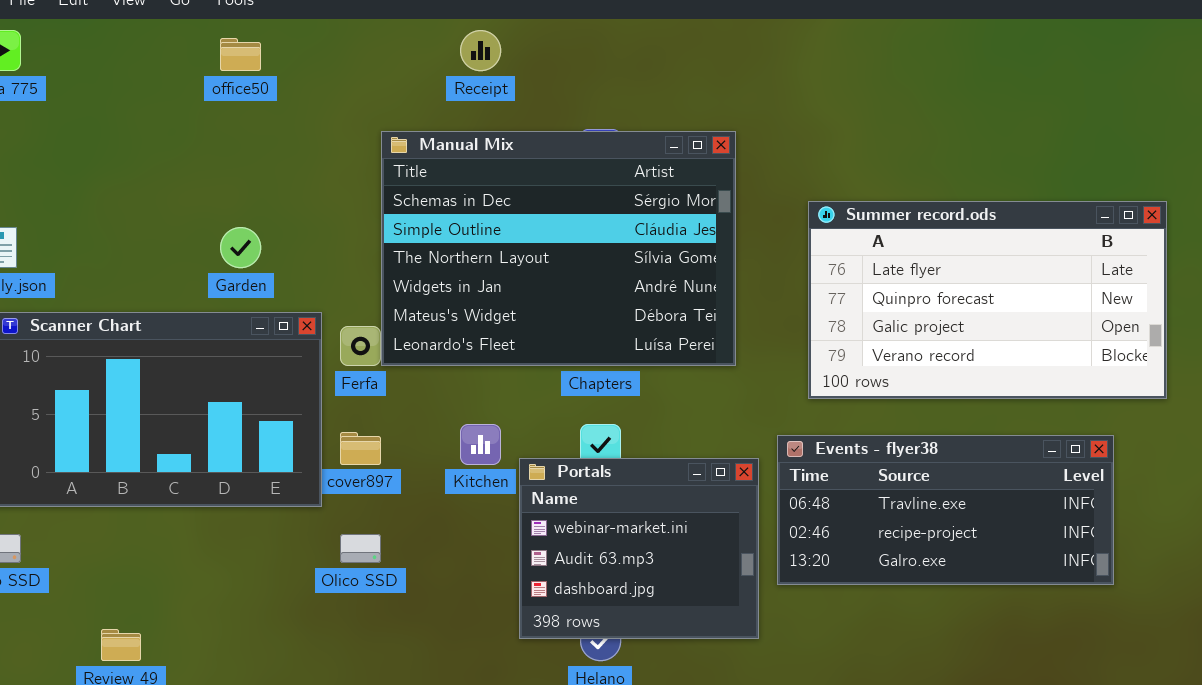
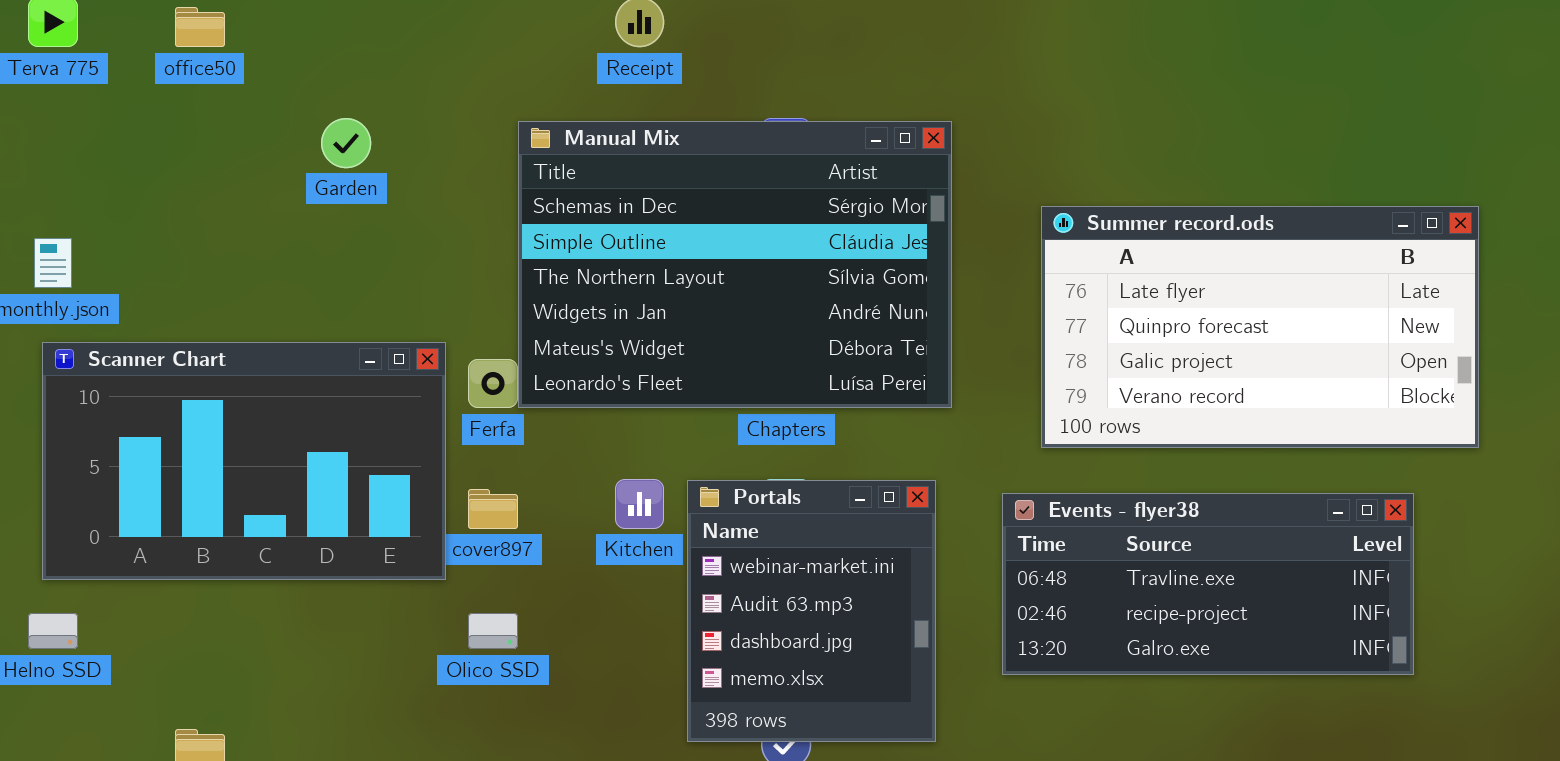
office50: [220,38,261,71] -> [175,7,225,47], moved
Garden: [220,227,261,268] -> [321,118,371,168], moved
Portals: [519,458,759,639] -> [687,480,936,742], resized

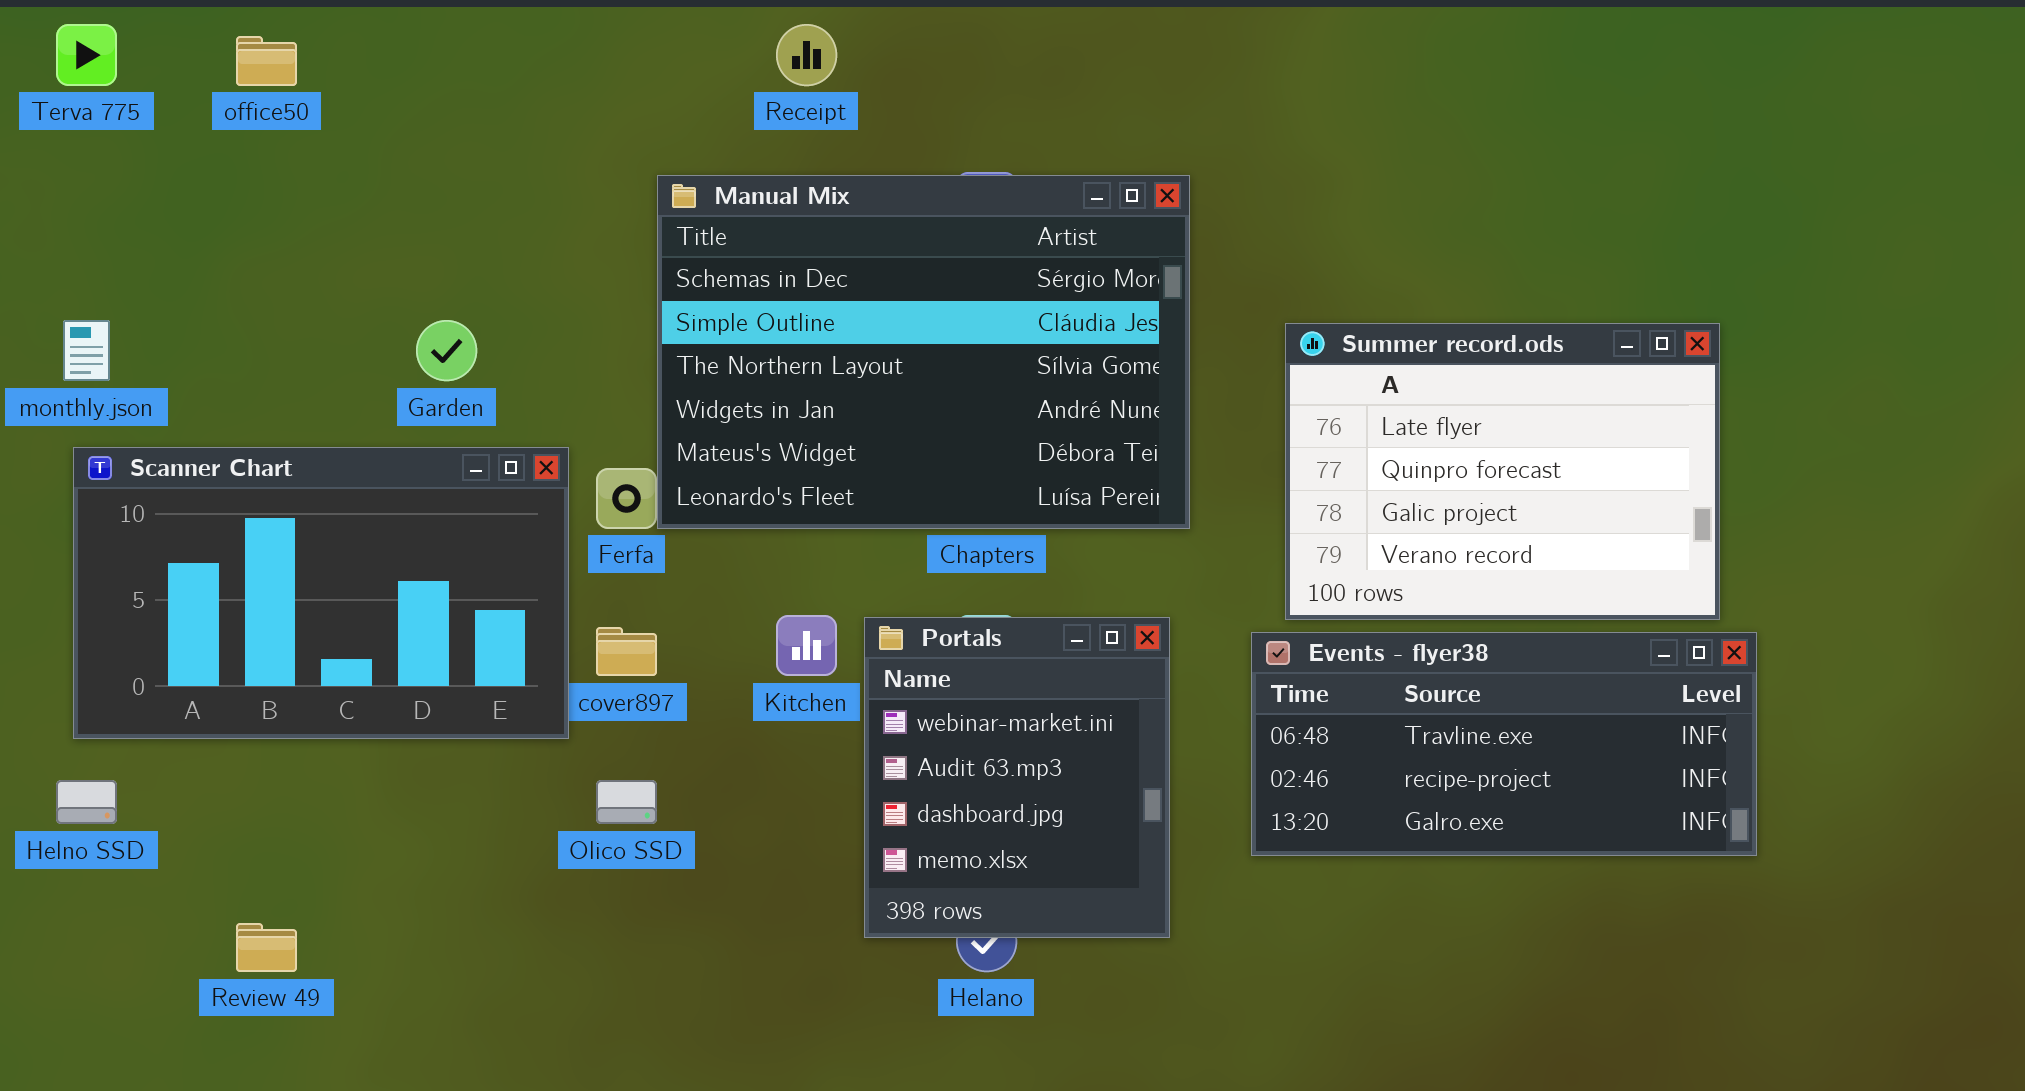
Garden: [321,118,371,168] -> [416,320,477,381], moved
Summer record.ods: [1041,206,1479,448] -> [1285,323,1720,620], moved, resized

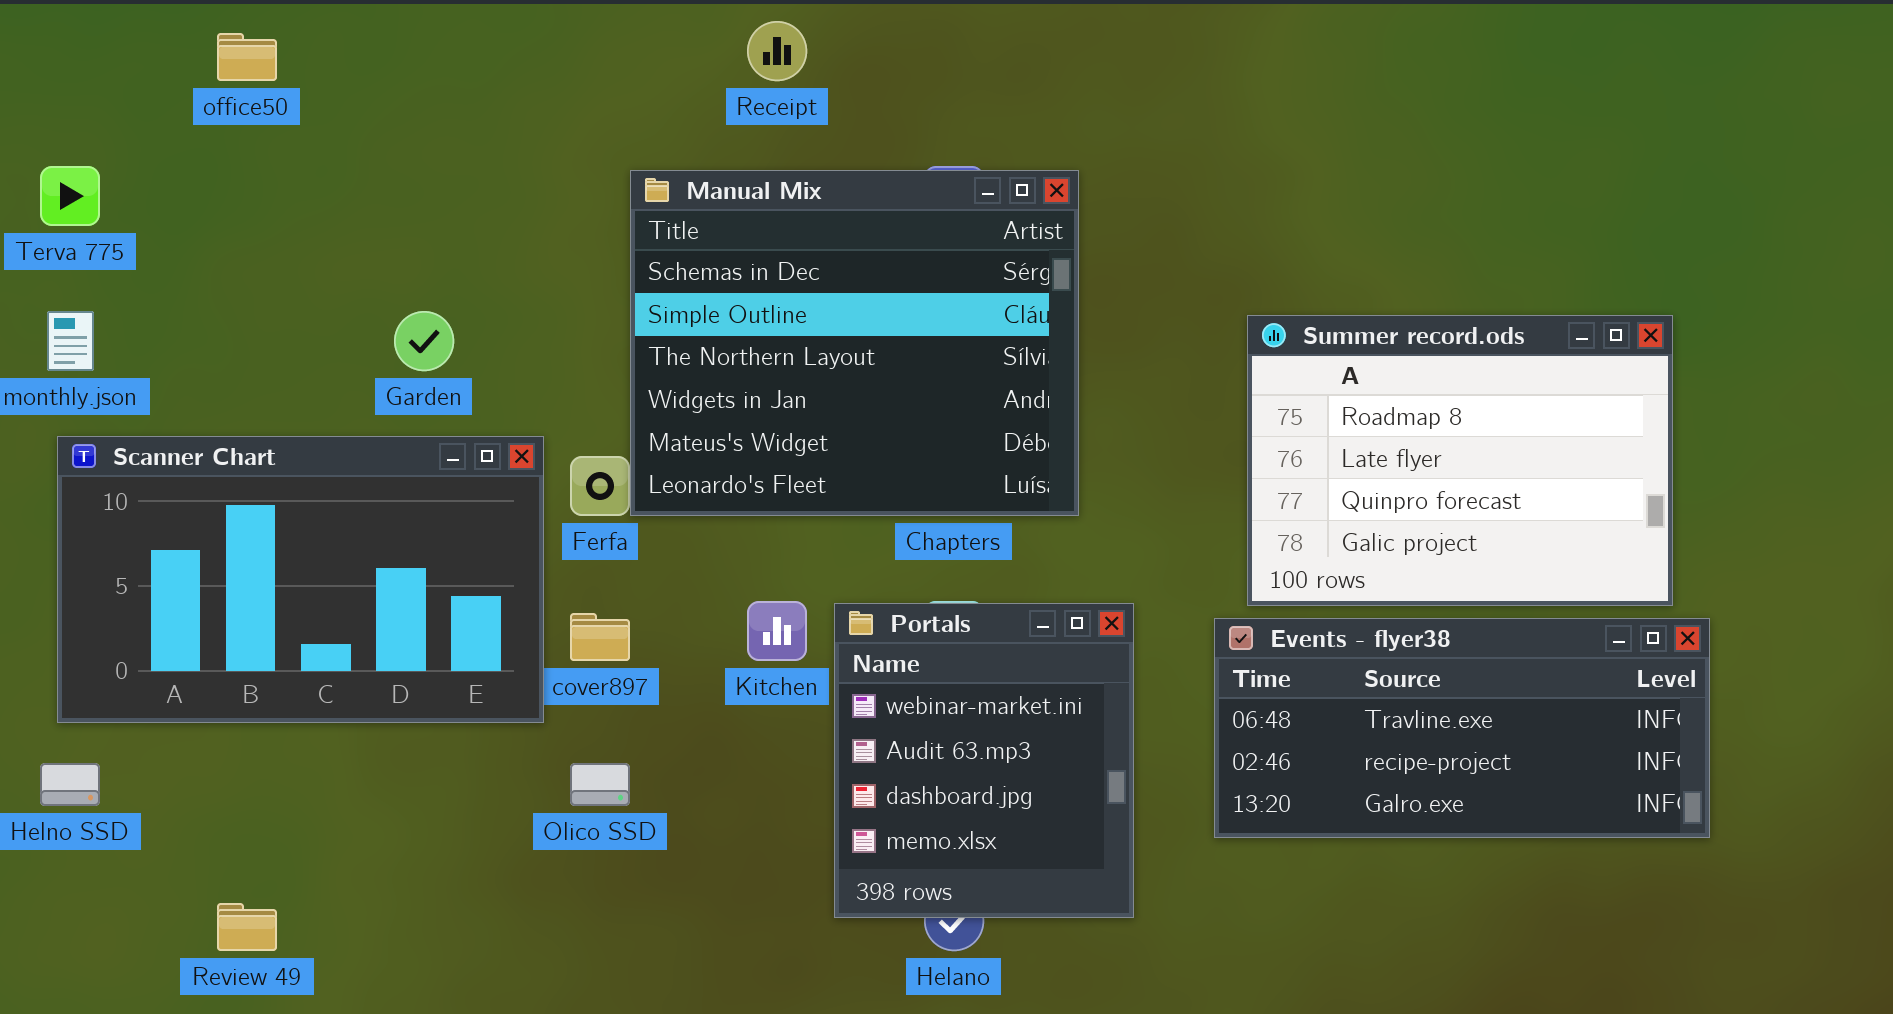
Terva 775: [56,24,117,86] -> [40,166,100,226], moved
Manual Mix: [657,175,1190,529] -> [630,170,1079,516], resized
Summer record.ods: [1285,323,1720,620] -> [1247,315,1673,606], scrolled up 1 row

